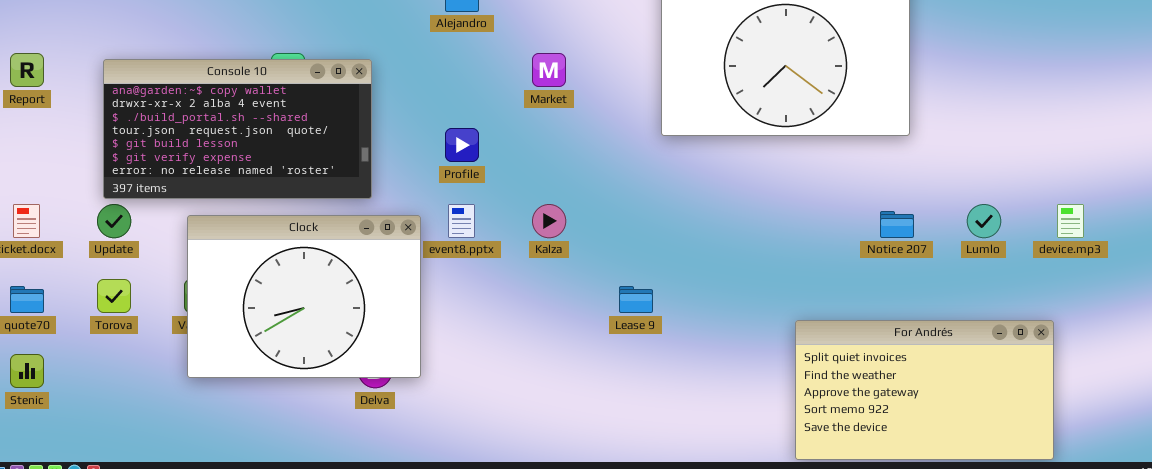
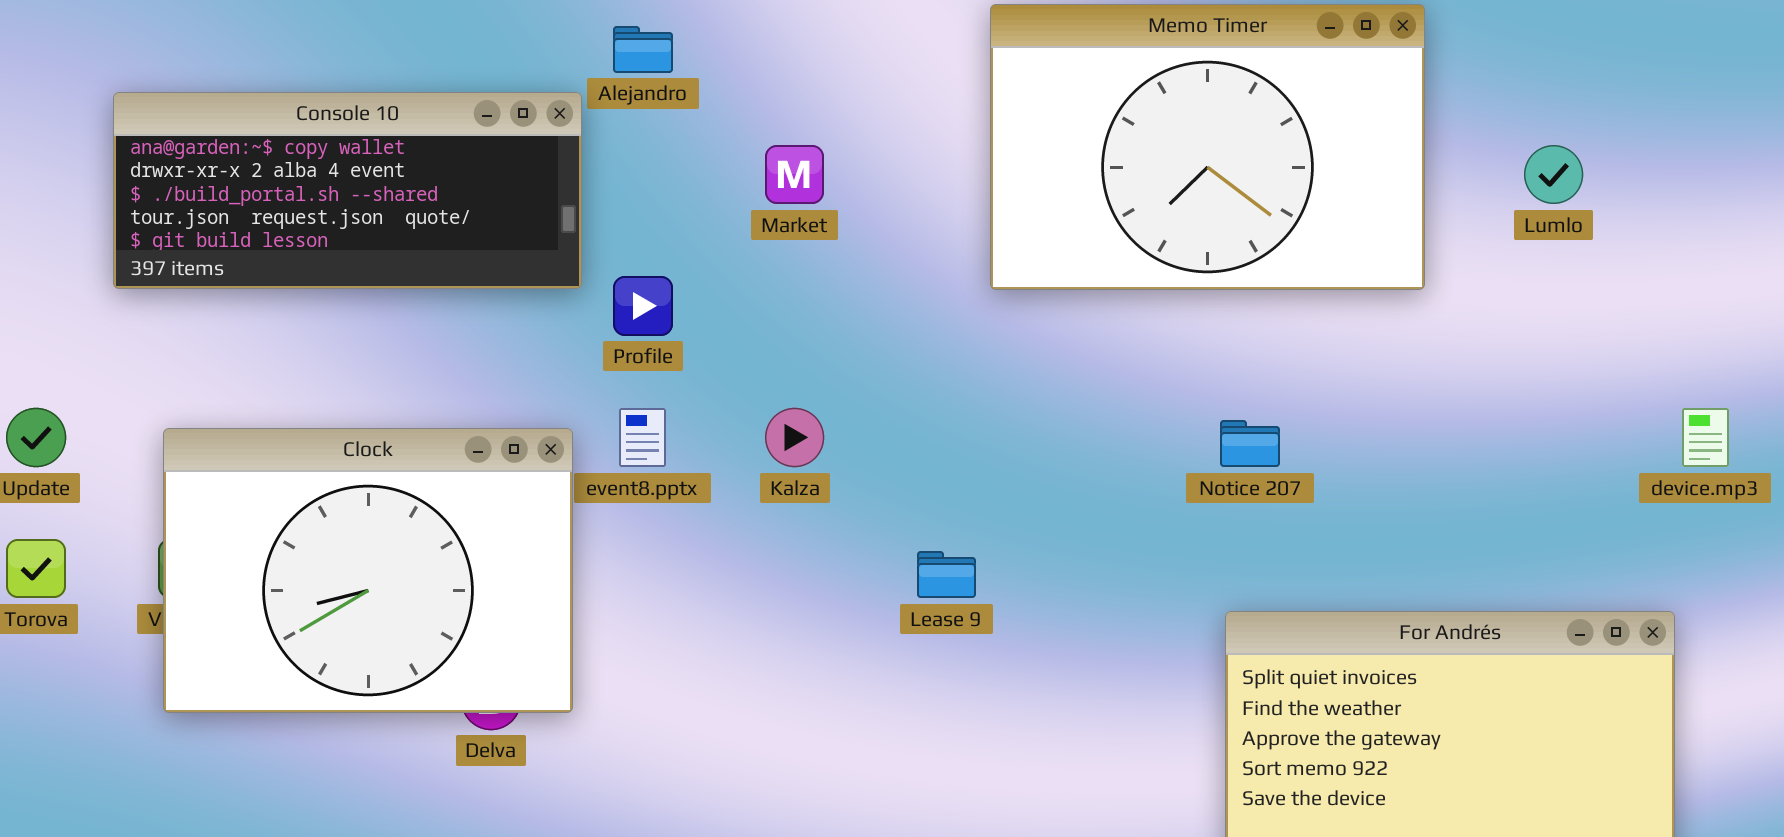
Console 10: [103,59,372,199] -> [113,92,582,289], moved, resized
Lumlo: [967,204,1001,238] -> [1524,145,1583,204], moved
Notice 207: [880,211,914,238] -> [1220,420,1280,467], moved

